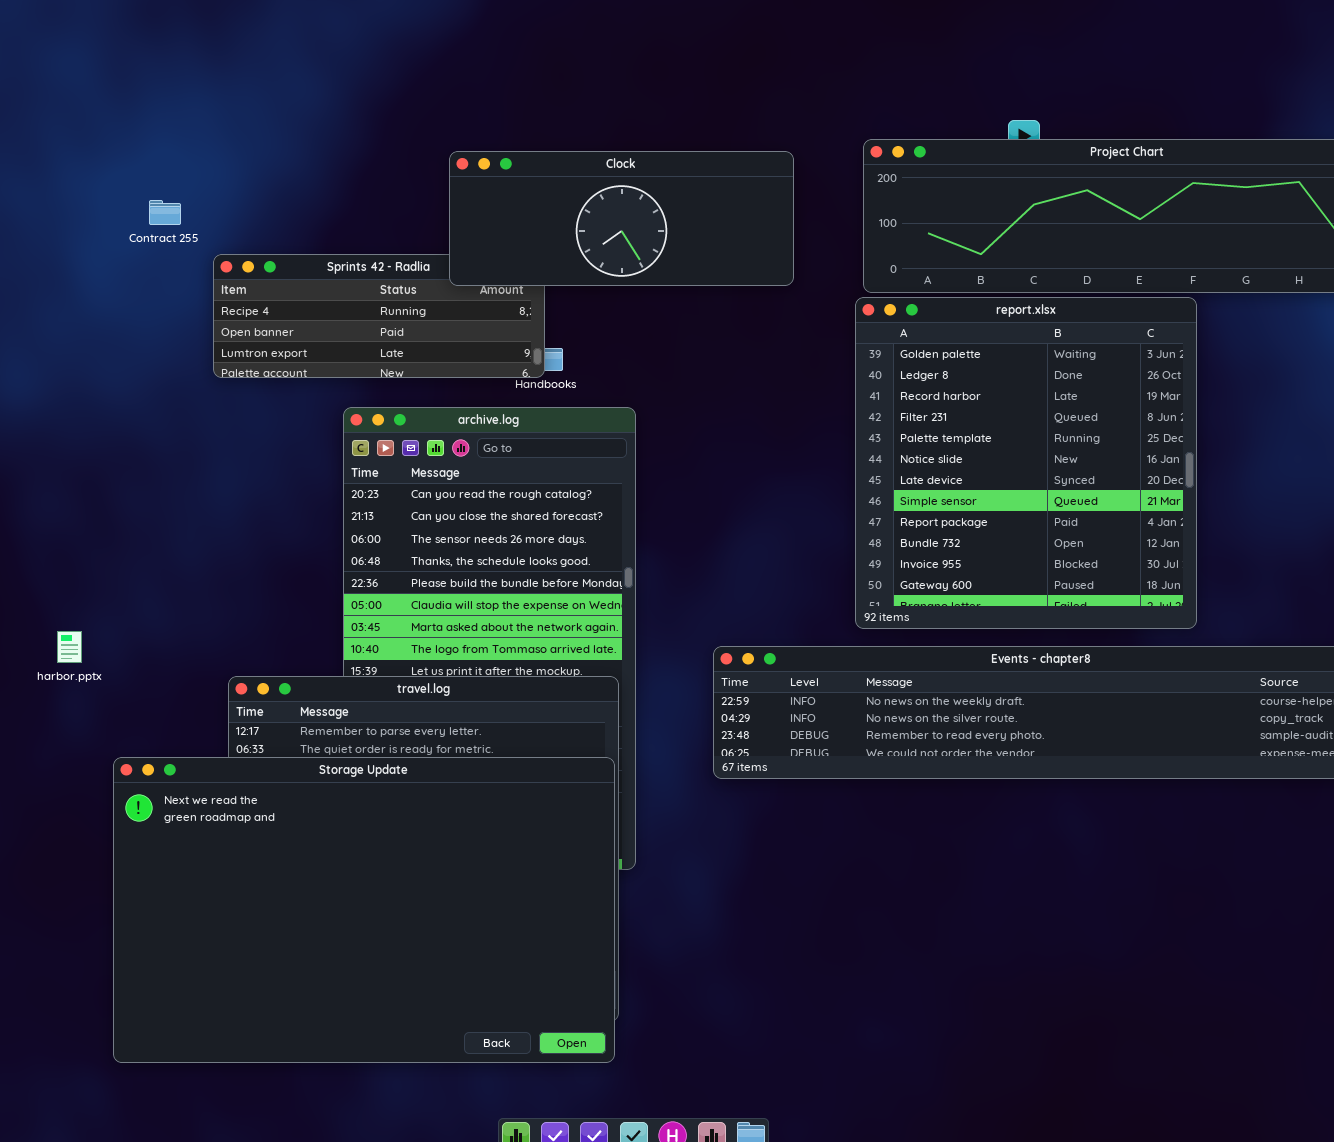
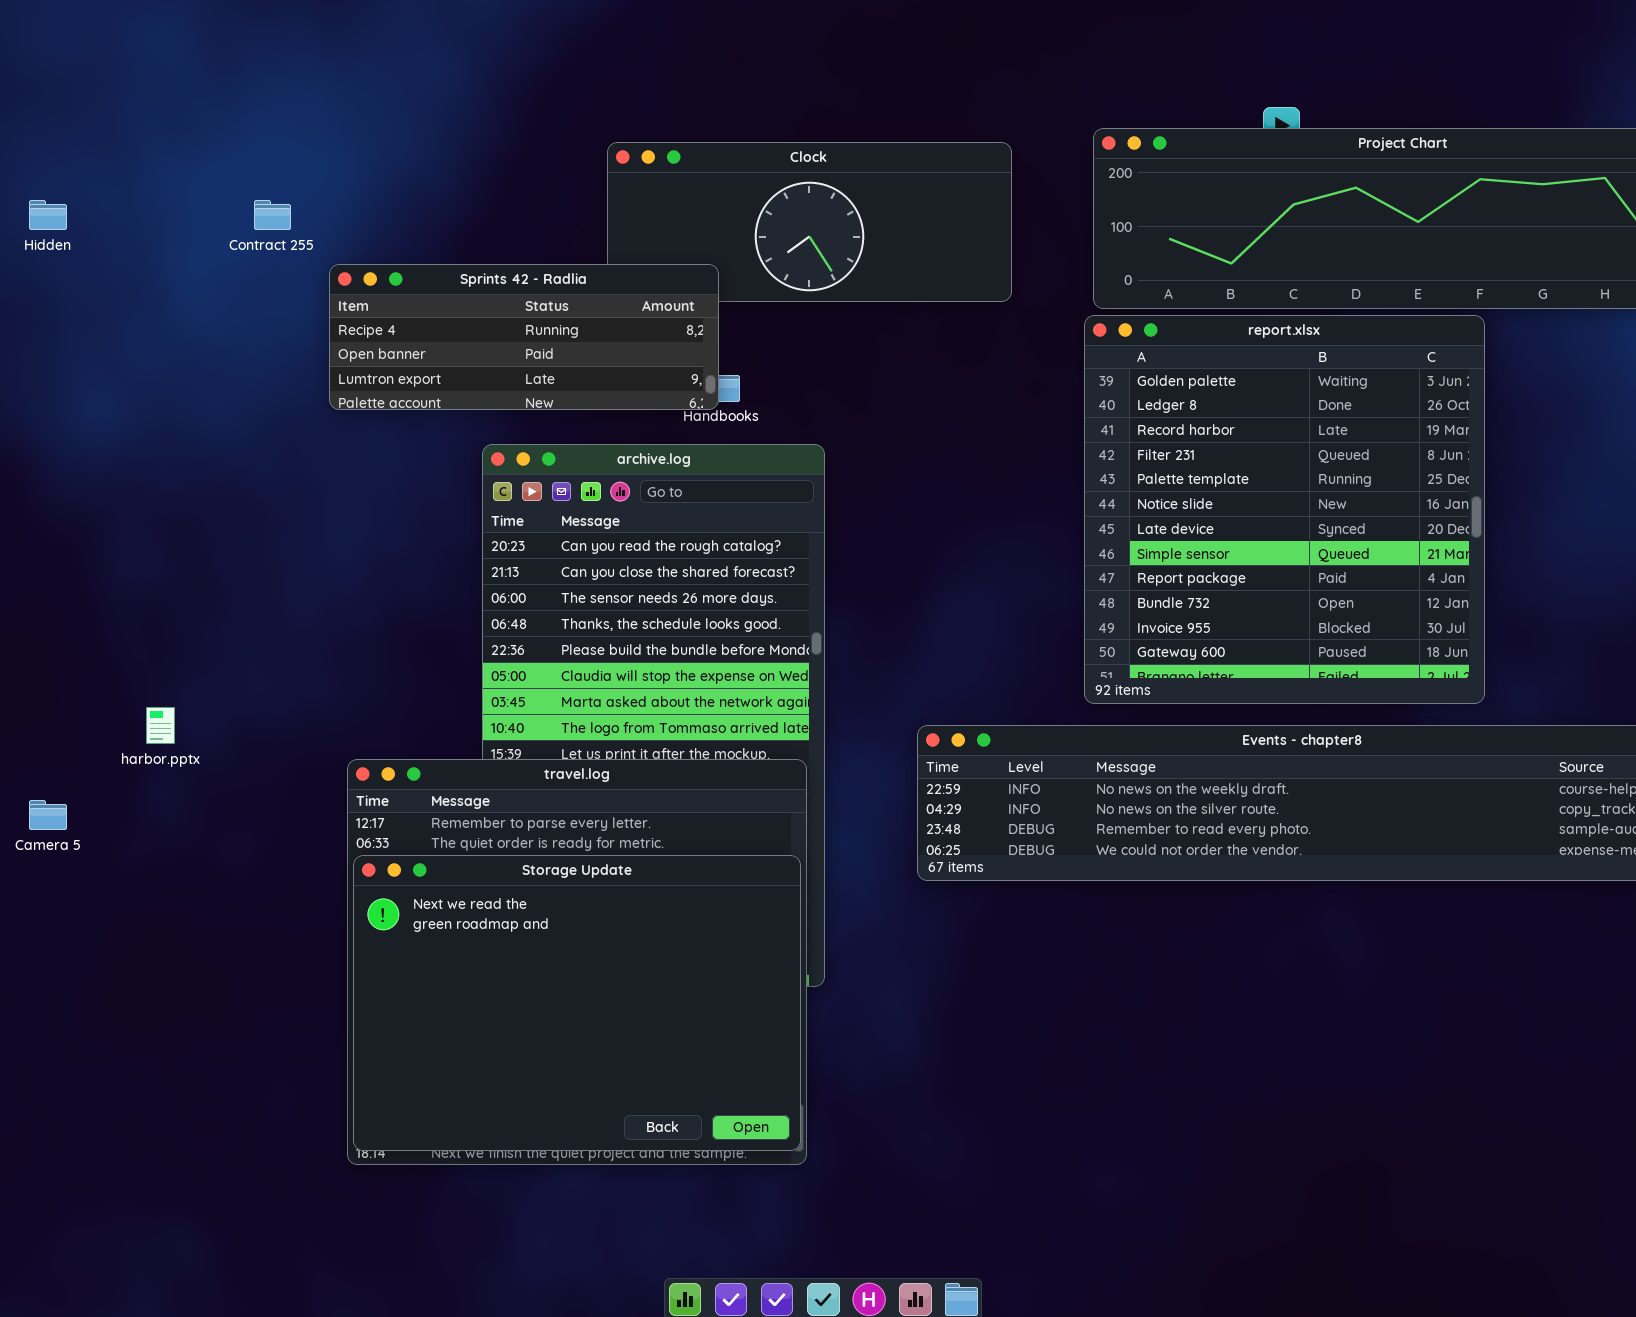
Sprints 42 - Radlia: [213,254,545,378] -> [329,264,719,410], raised
Storage Update: [113,757,615,1063] -> [353,855,801,1151], resized

